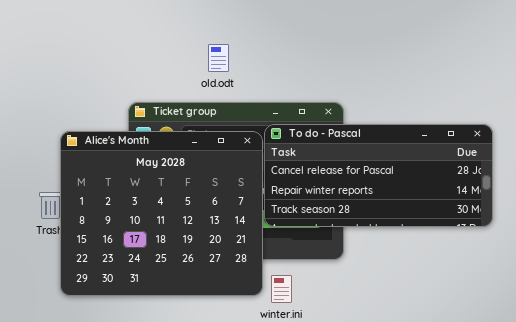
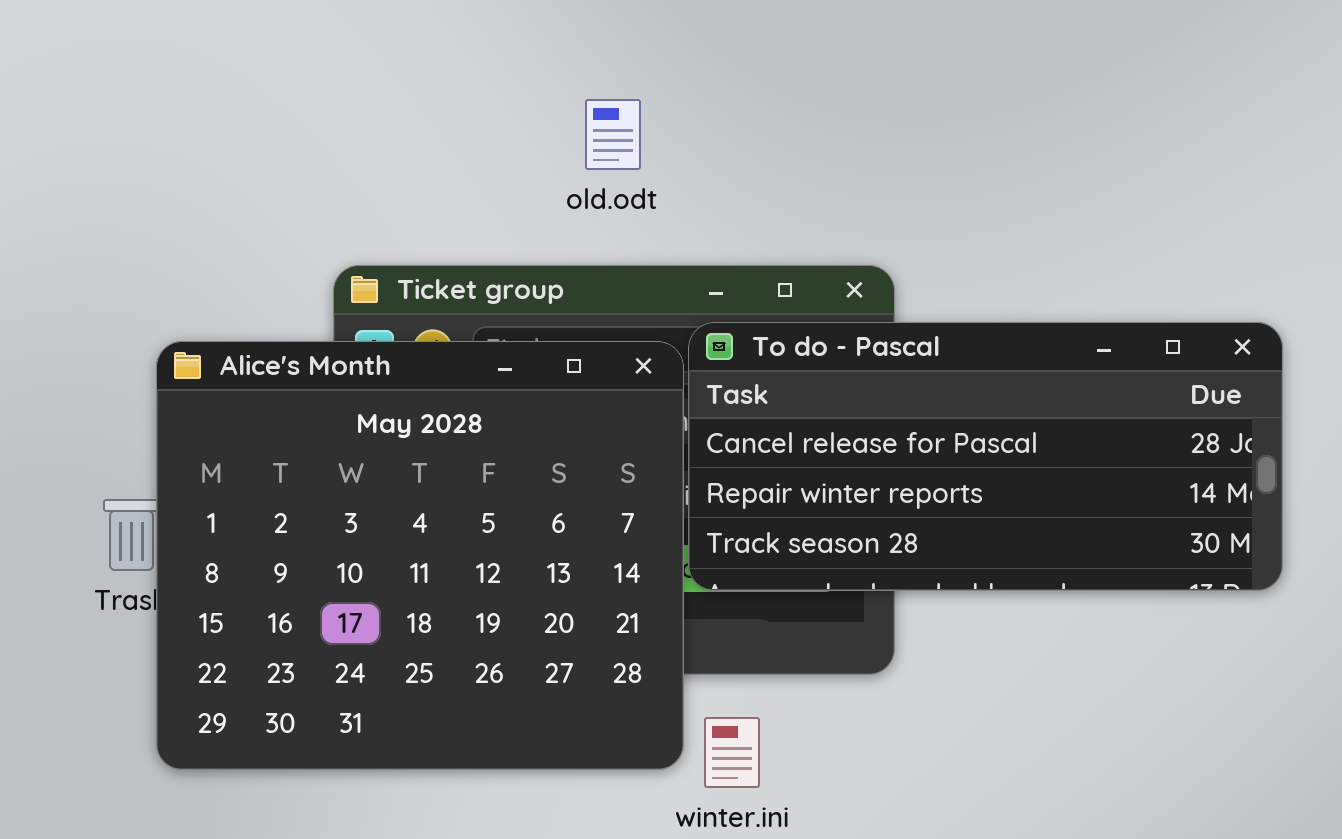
old.odt: [208,44,229,72] -> [585,99,641,170], moved

